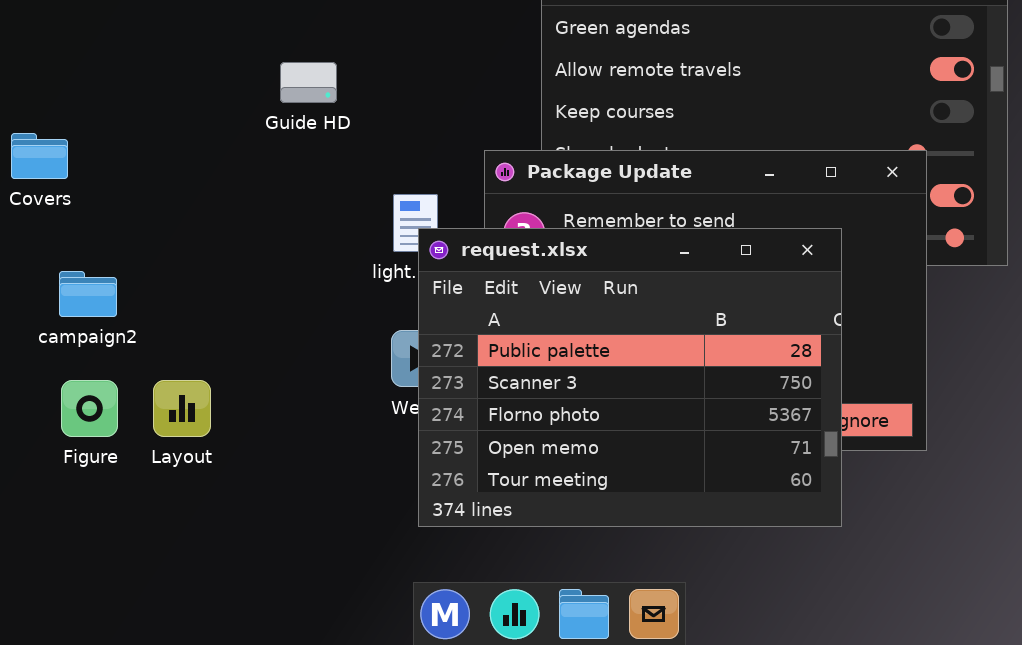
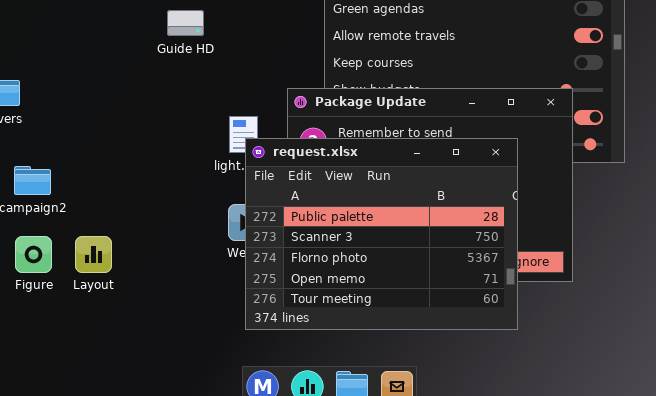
Guide HD: [280,62,337,103] -> [167,10,204,36], moved

